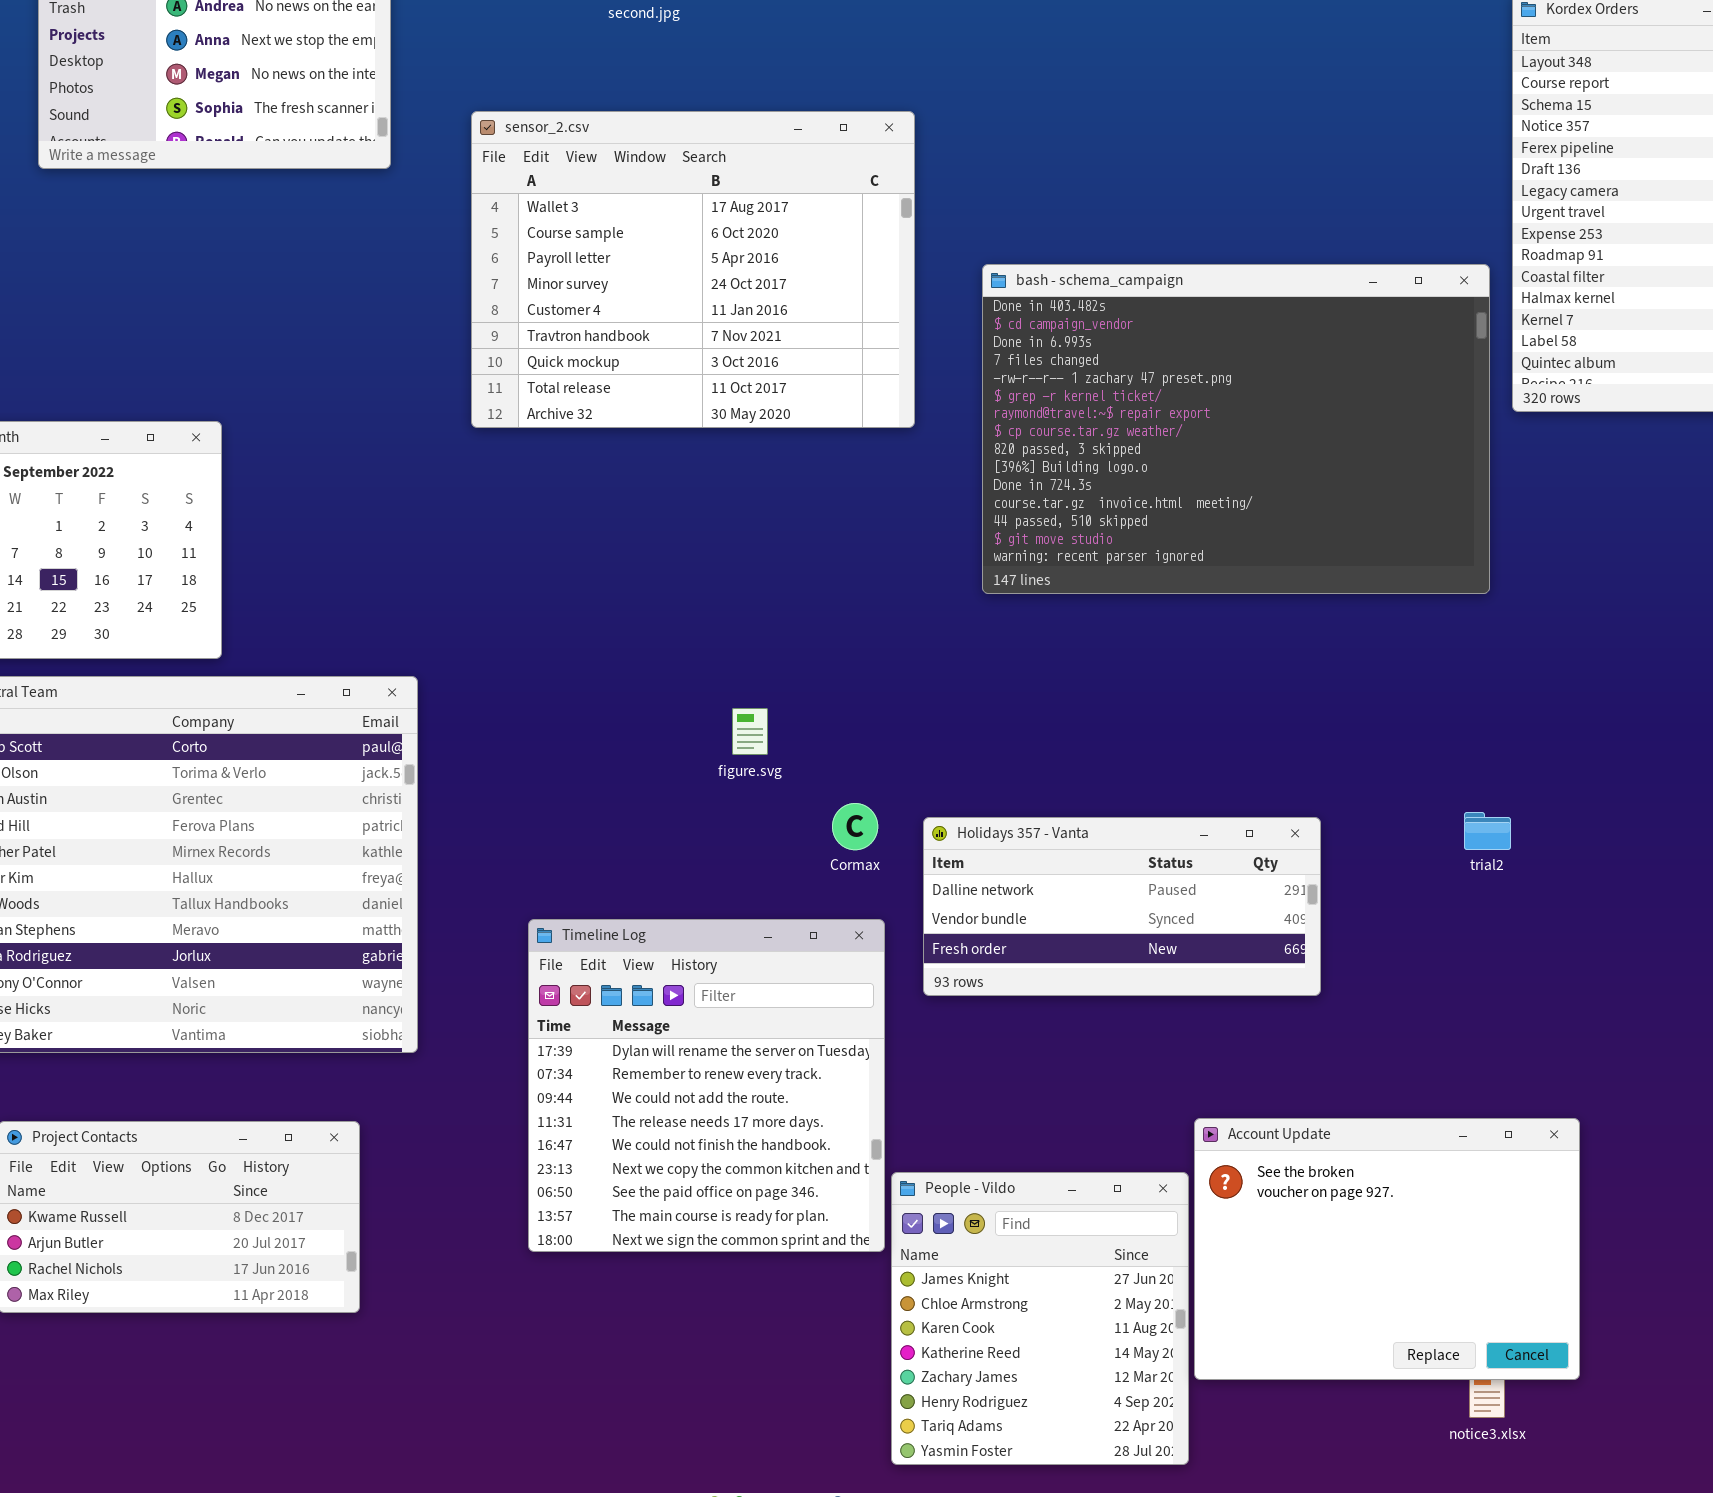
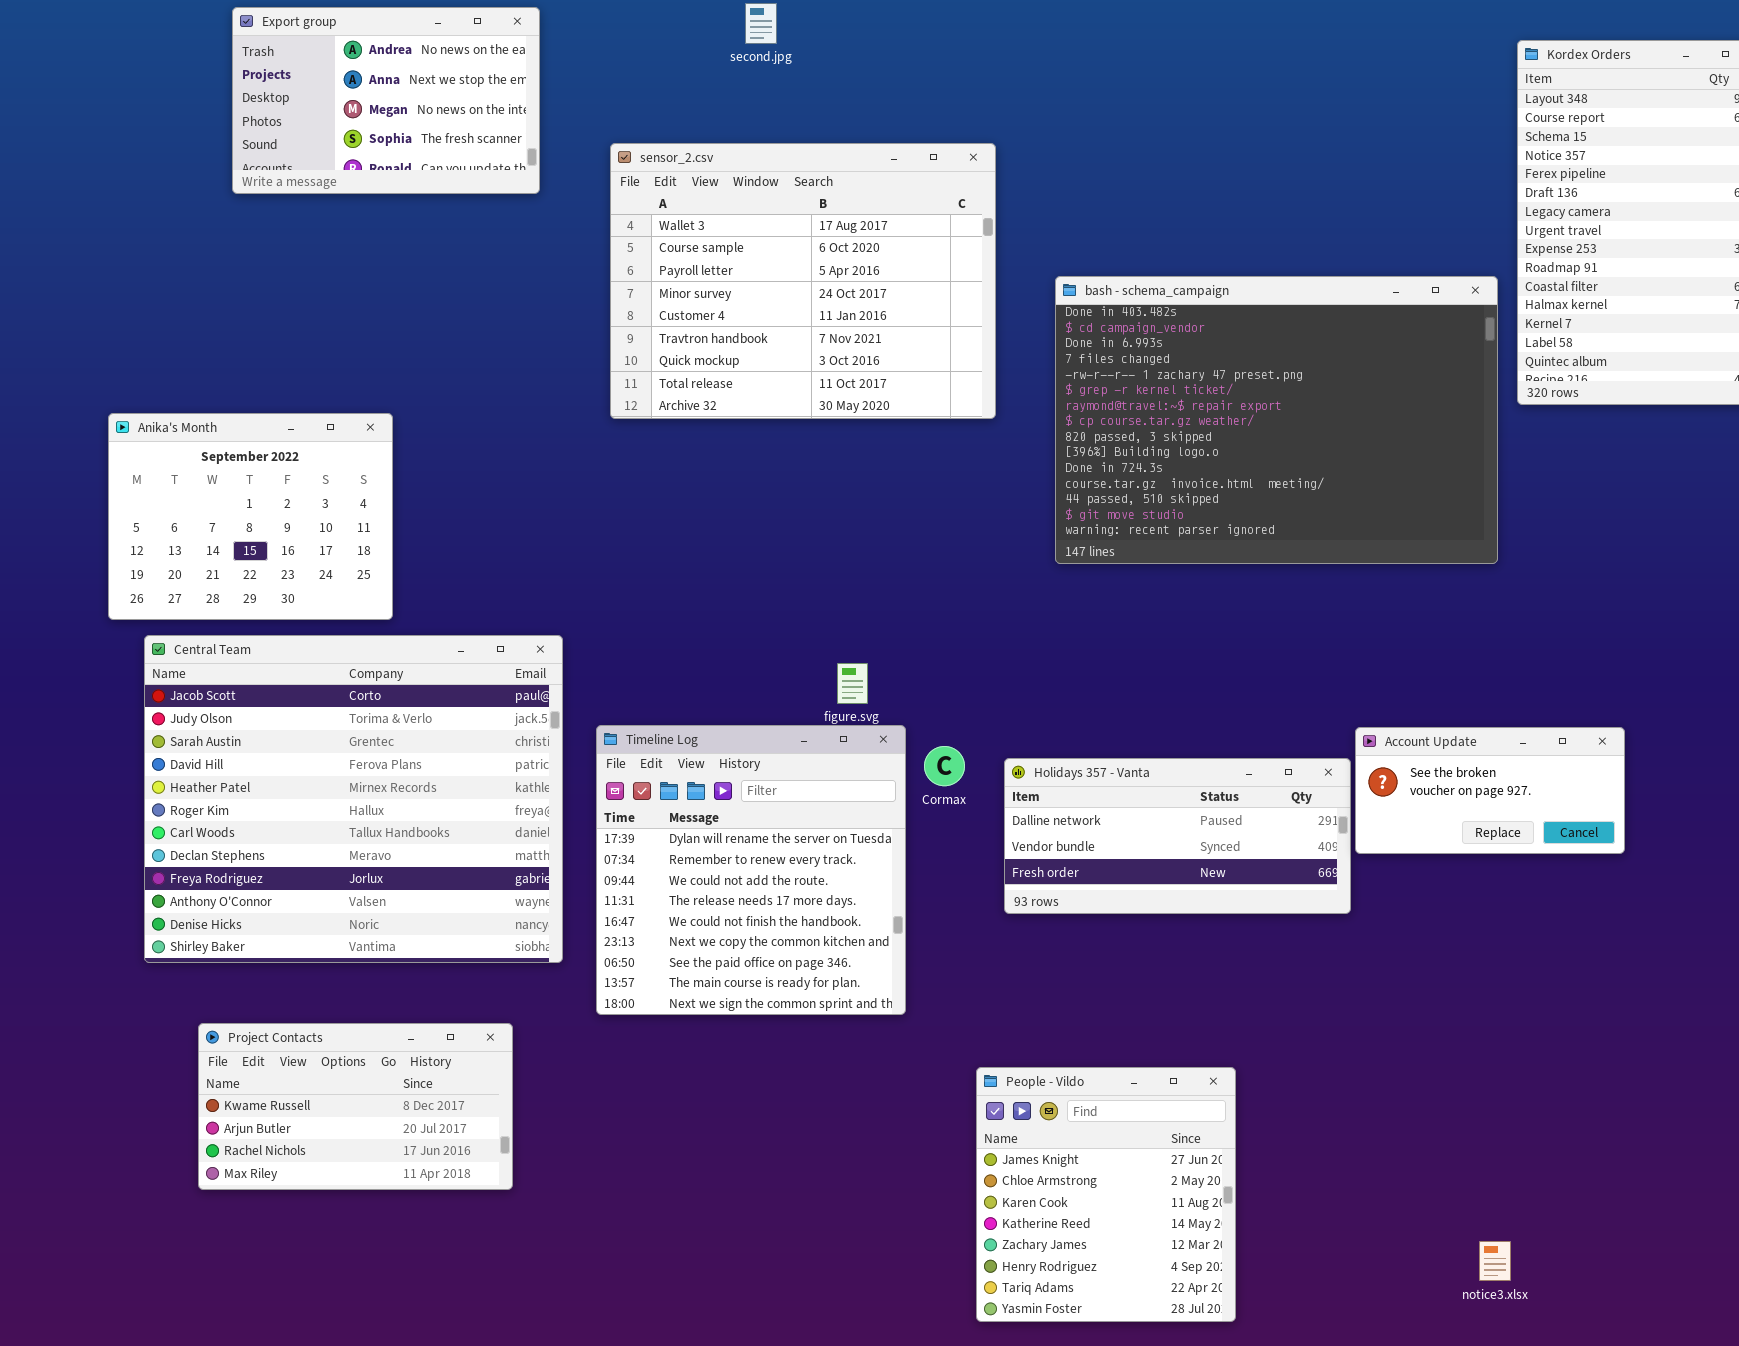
Timeline Log: [528,919,885,1252] -> [596,725,906,1015], moved
Account Update: [1194,1118,1580,1380] -> [1355,727,1625,854], moved, resized

